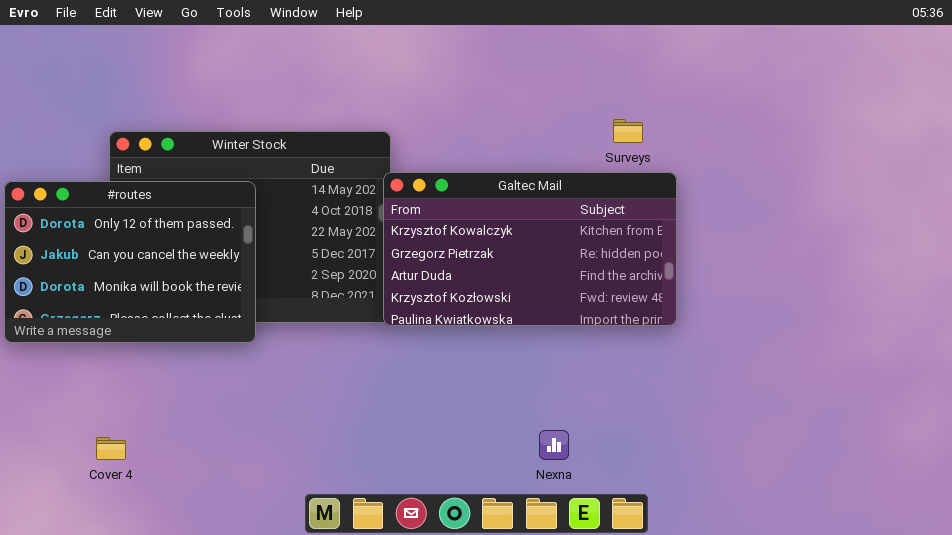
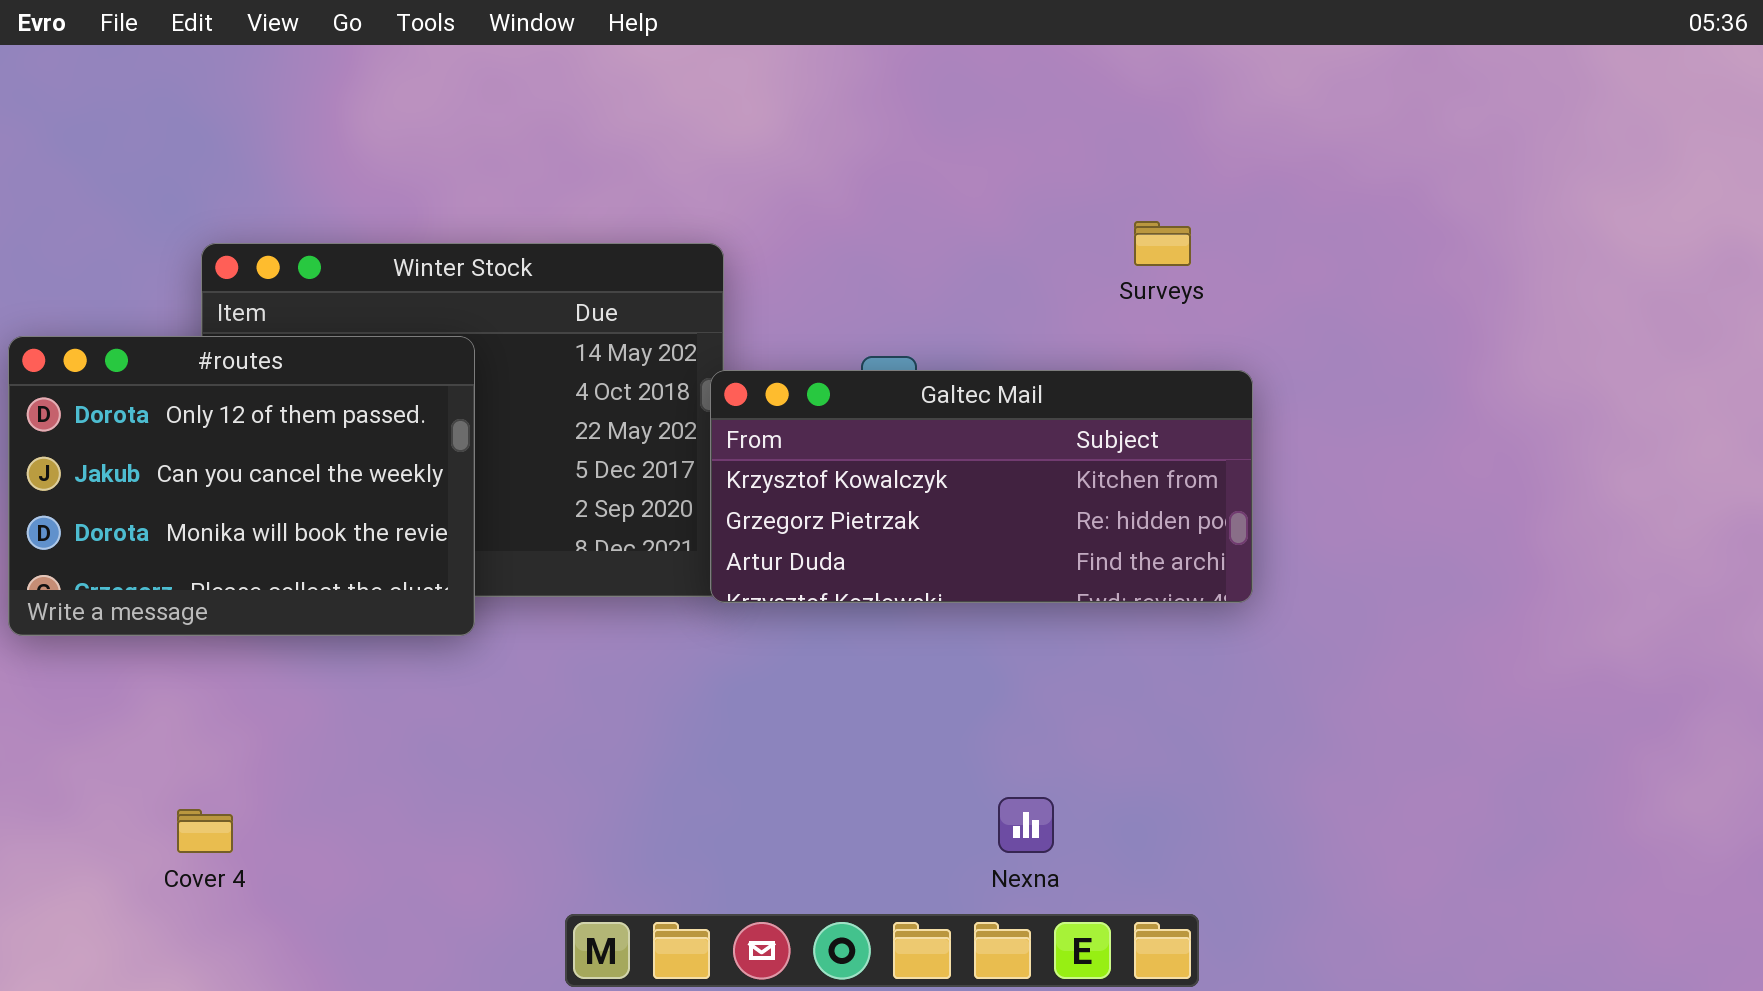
Galtec Mail: [383,172,677,326] -> [710,370,1253,603], resized

